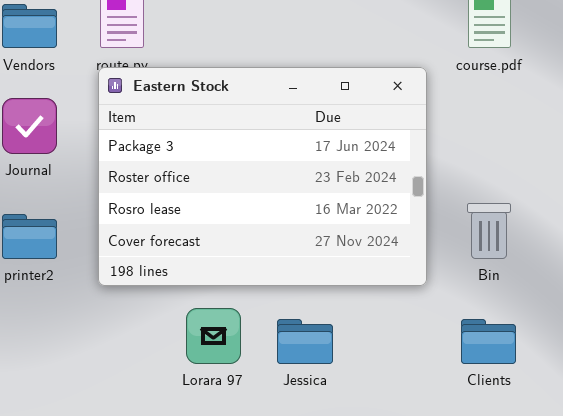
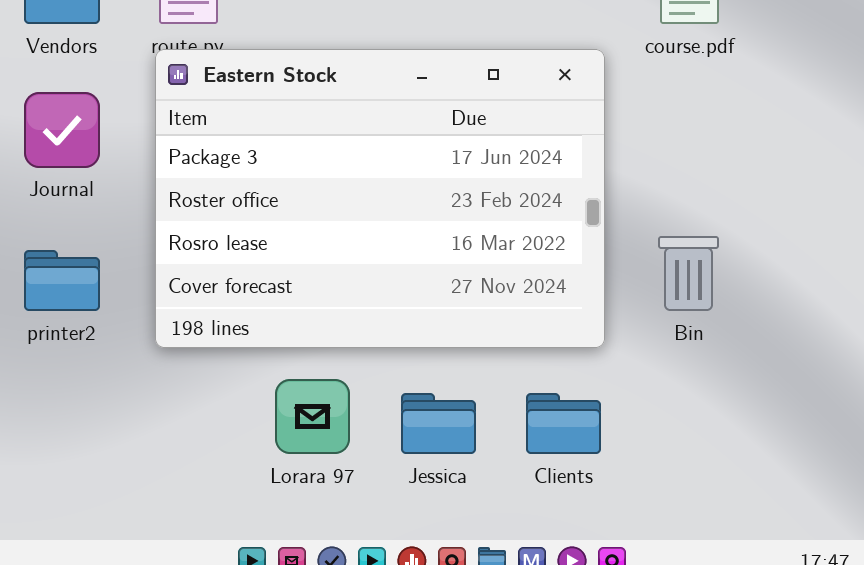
Clients: [461,319,516,364] -> [526,393,601,454], moved

